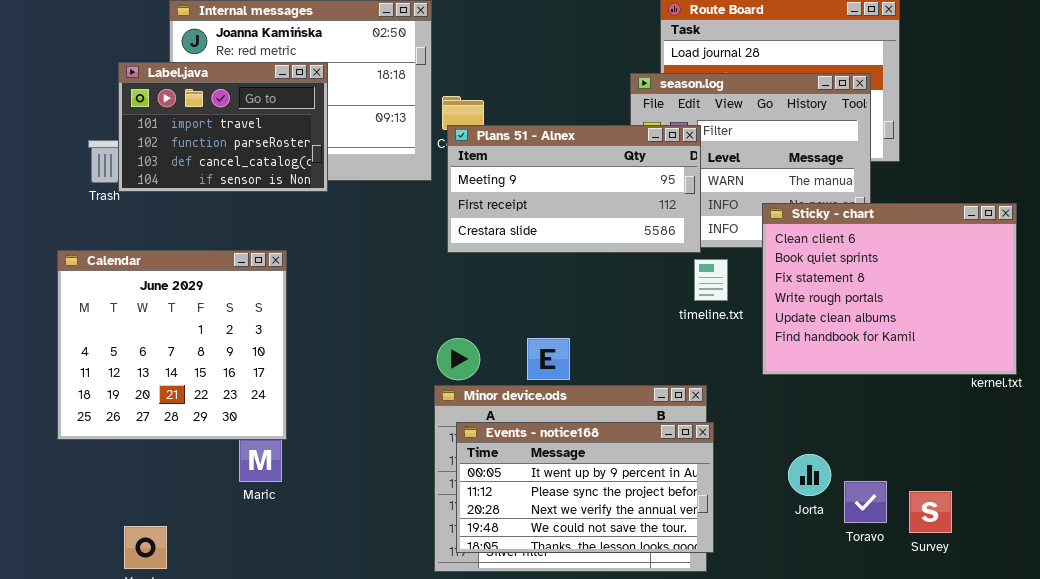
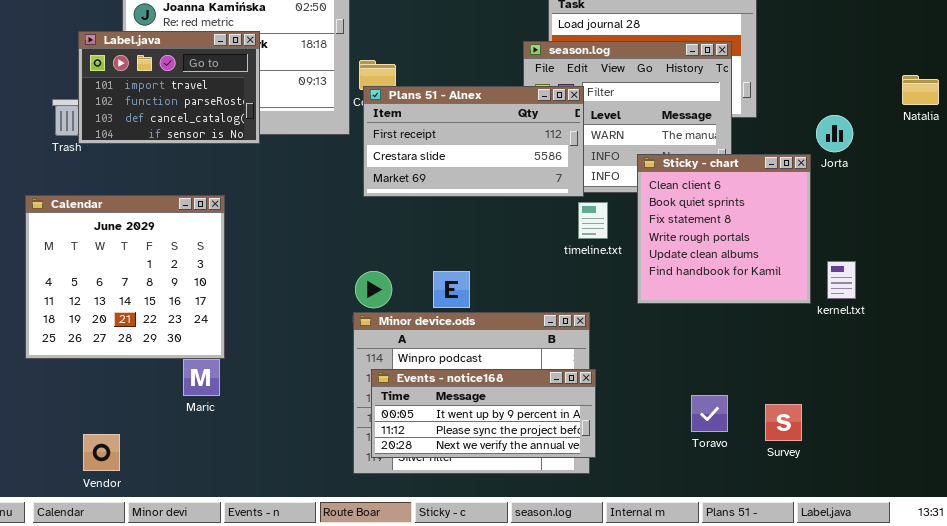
Plans 51 - Alnex: [447,125,701,253] -> [363,86,584,197], scrolled down 1 row
Sticky - chart: [762,203,1017,375] -> [637,154,811,304], resized
Events - notice168: [456,422,714,553] -> [371,369,596,458], resized
Jorta: [788,454,831,496] -> [816,115,853,152], moved
Toravo: [844,481,887,523] -> [691,395,728,432], moved

